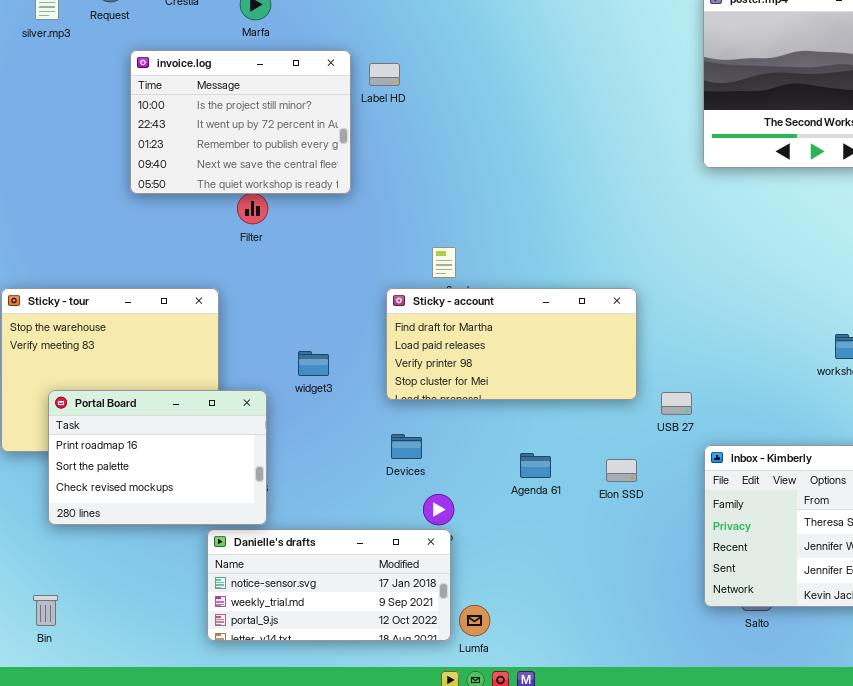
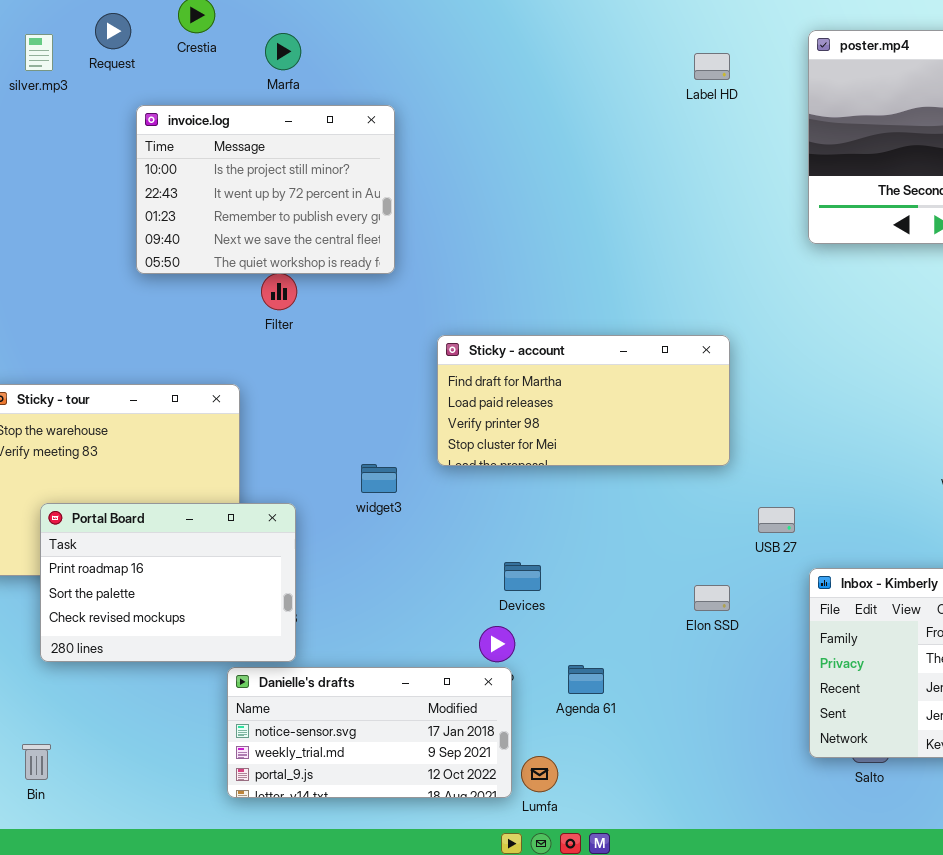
Label HD: [369,63,400,86] -> [694,53,730,80], moved
Sticky - account: [386,288,637,400] -> [437,335,730,466], moved
widget3: [298,351,329,376] -> [361,464,397,493], moved
Devices: [391,434,422,459] -> [504,562,541,591], moved
Agenda 61: [520,453,551,478] -> [568,665,604,694], moved

